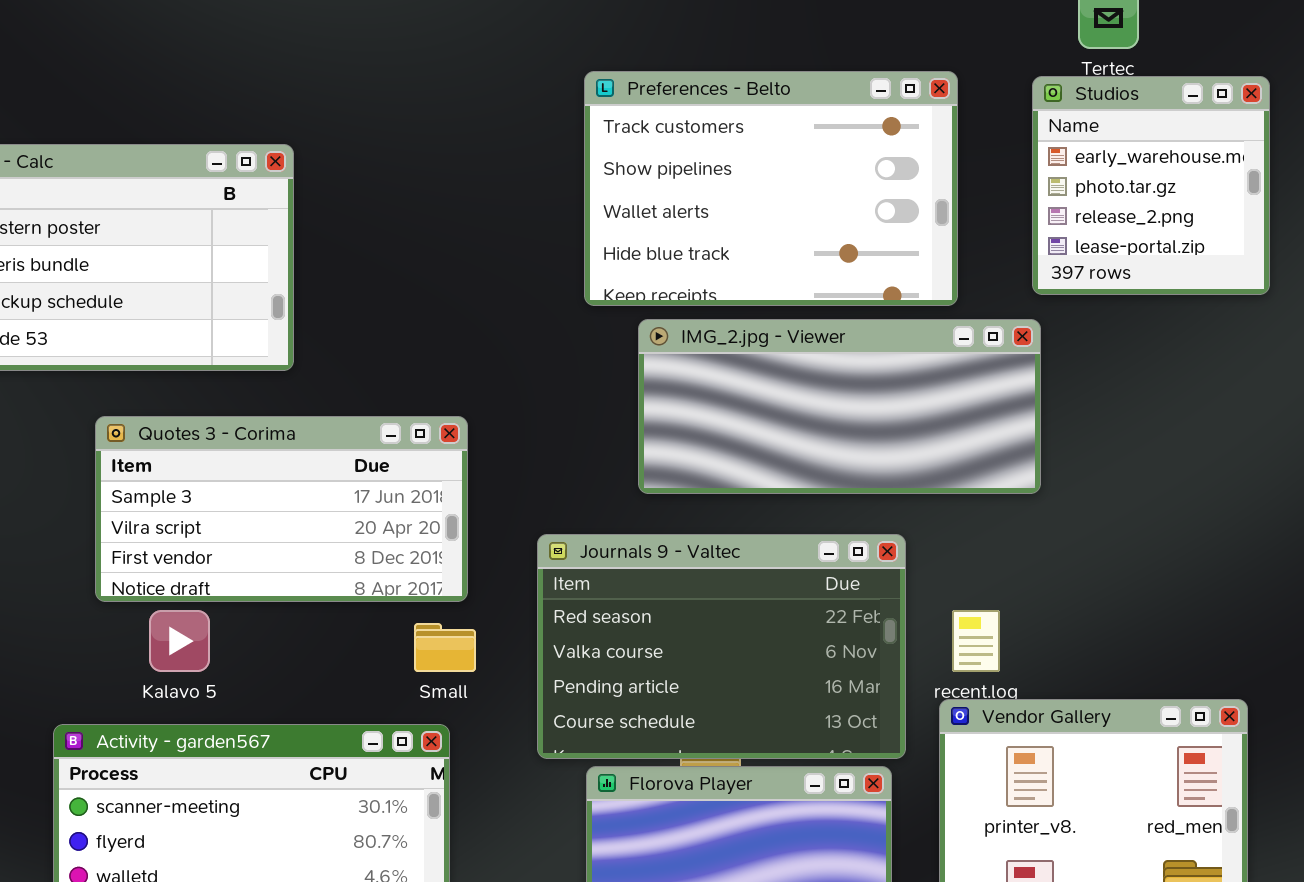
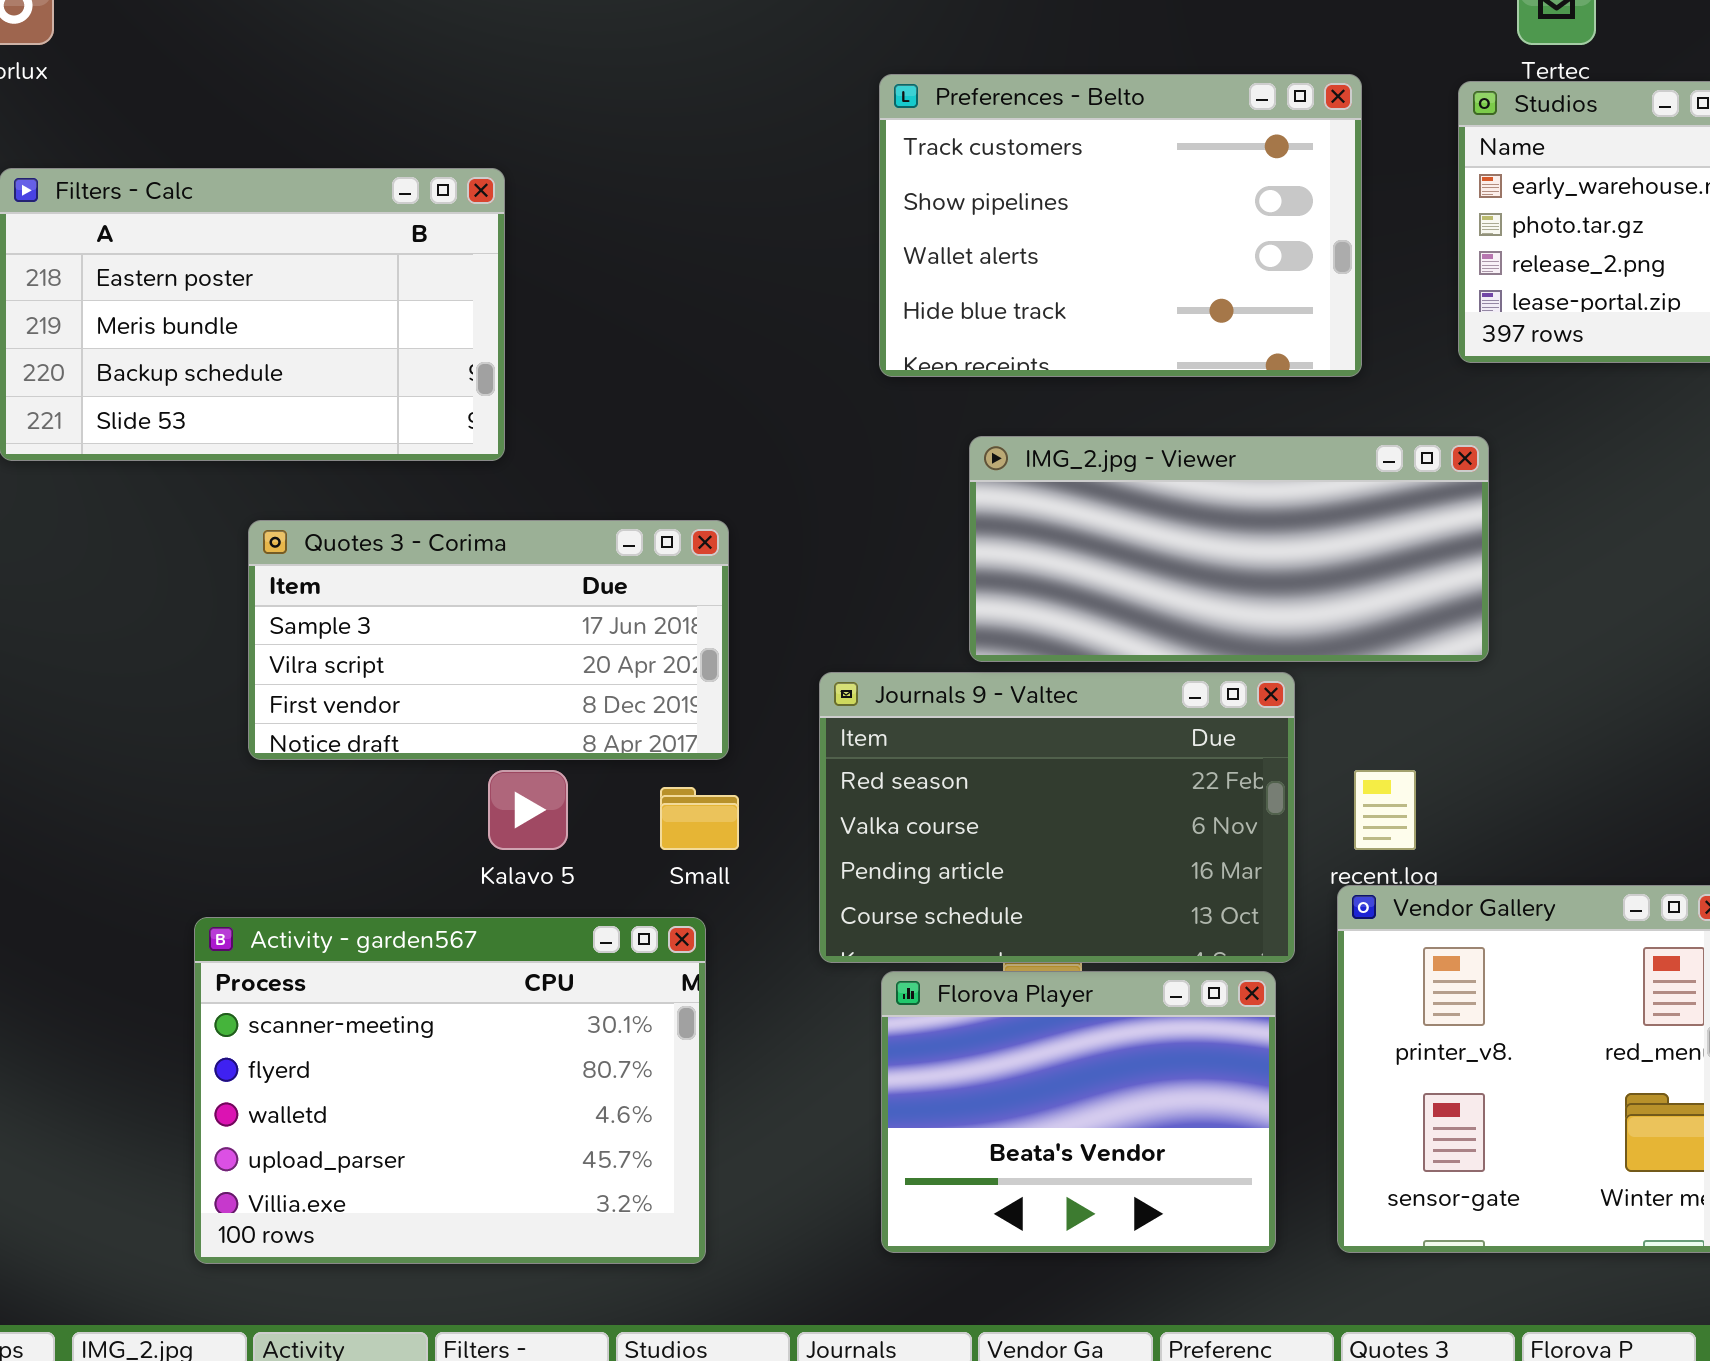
IMG_2.jpg - Viewer: [638,319,1041,494] -> [969,436,1489,662], moved
Kalavo 5: [149,610,210,672] -> [488,770,568,850], moved

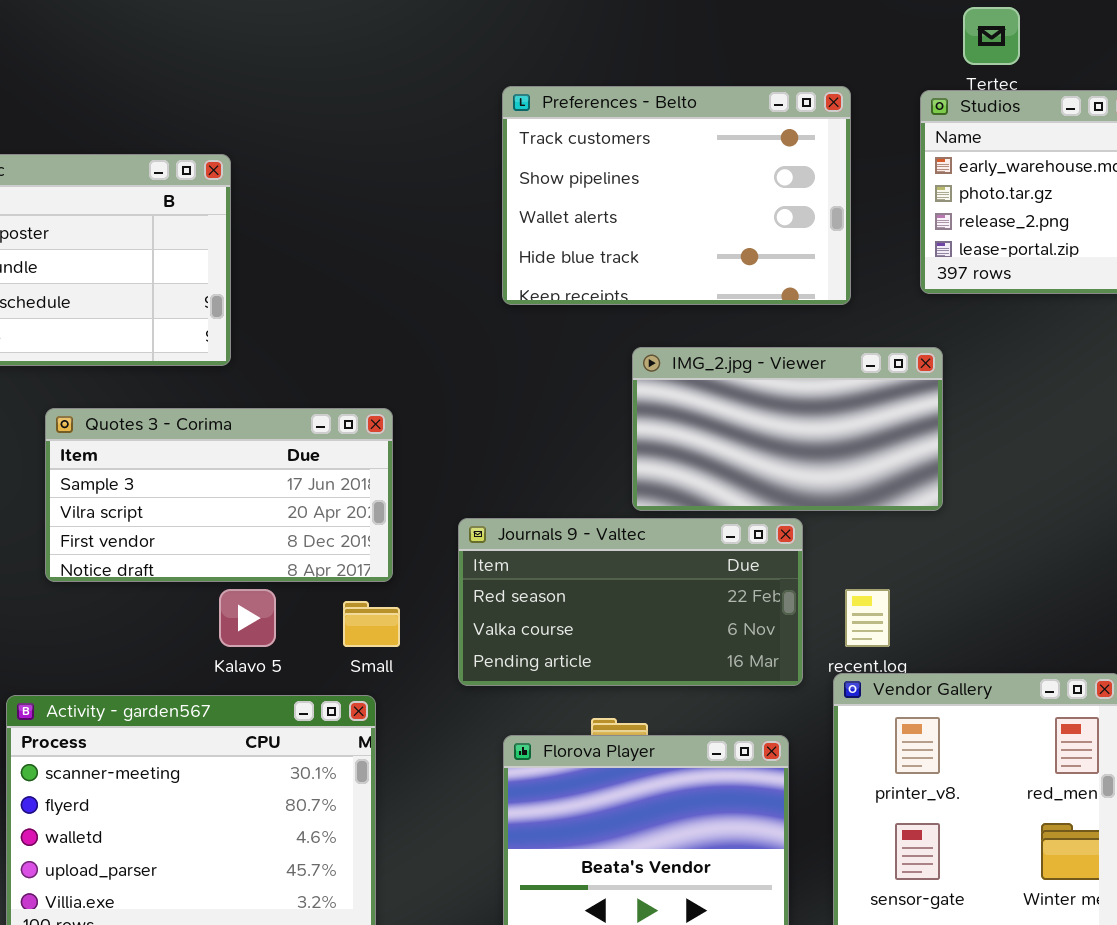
IMG_2.jpg - Viewer: [969,436,1489,662] -> [632,347,943,511], resized
Journals 9 - Valtec: [819,672,1295,963] -> [458,518,803,686], resized

